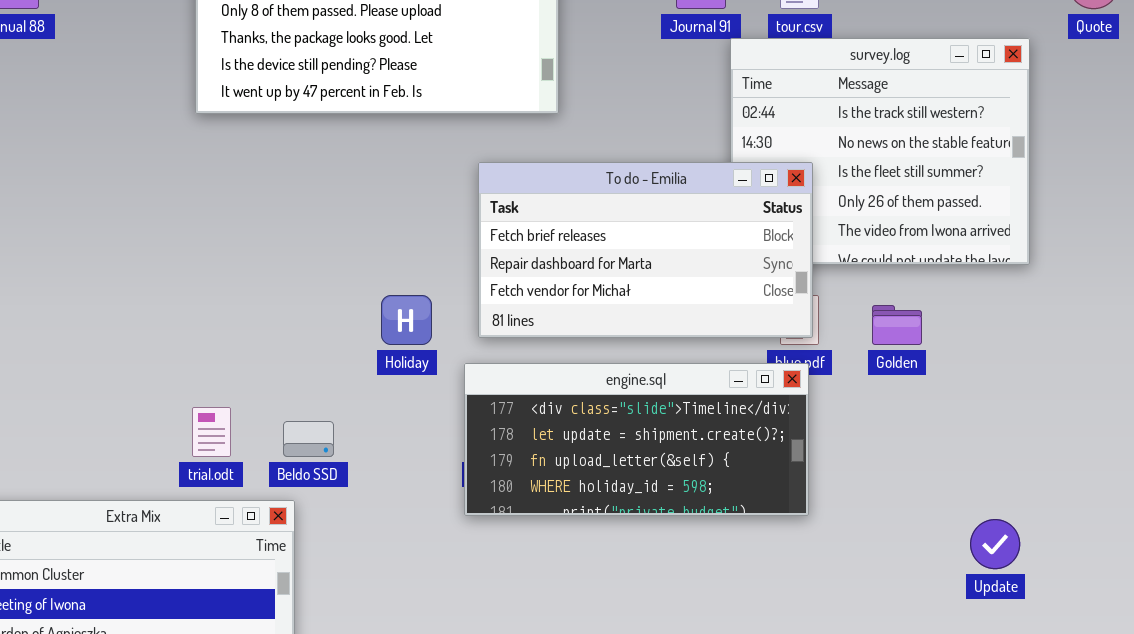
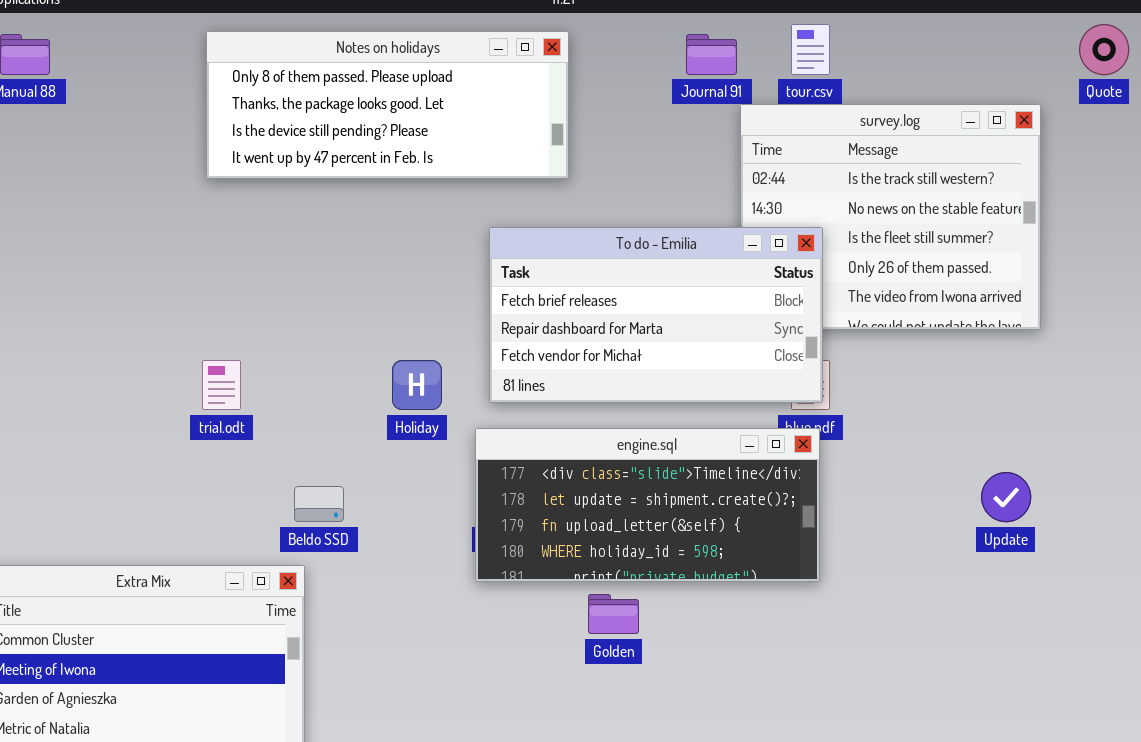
Golden: [872,305,922,345] -> [588,594,639,634], moved
trial.odt: [192,407,231,457] -> [202,360,241,410], moved
Update: [970,519,1020,569] -> [981,472,1031,522], moved

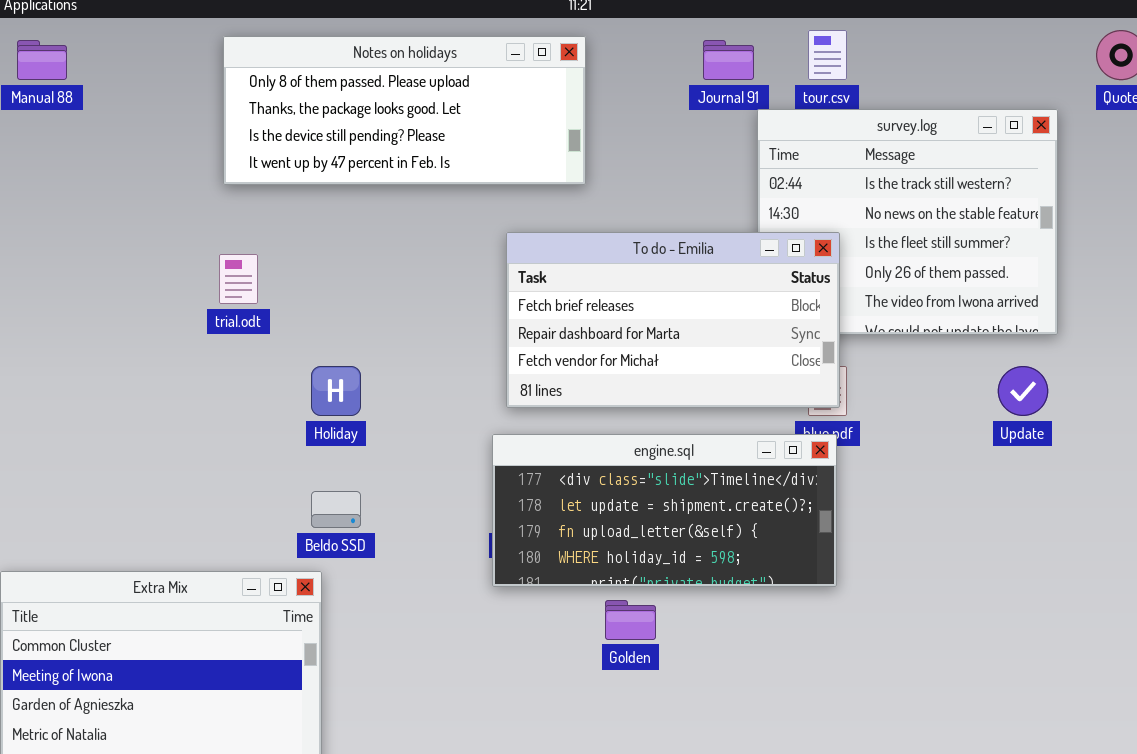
trial.odt: [202,360,241,410] -> [219,254,258,304], moved
Holiday: [392,360,442,410] -> [311,366,361,416], moved
Update: [981,472,1031,522] -> [998,366,1048,416], moved

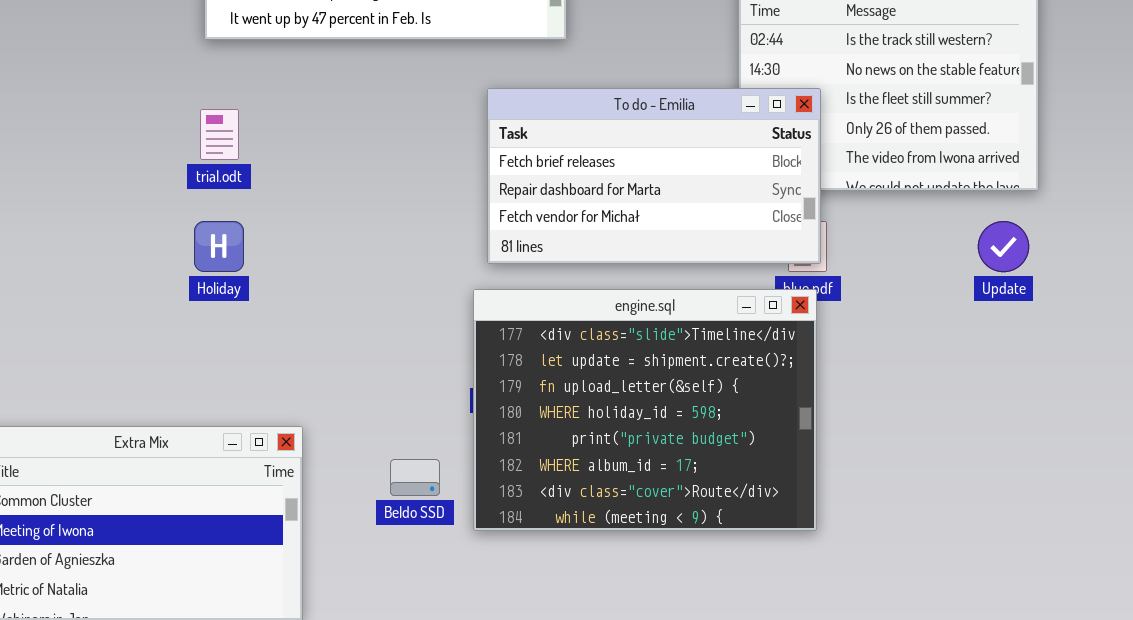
Holiday: [311,366,361,416] -> [194,221,244,272], moved
engine.sql: [492,434,837,587] -> [473,289,817,531], resized
Beldo SSD: [311,491,361,528] -> [390,459,440,496], moved

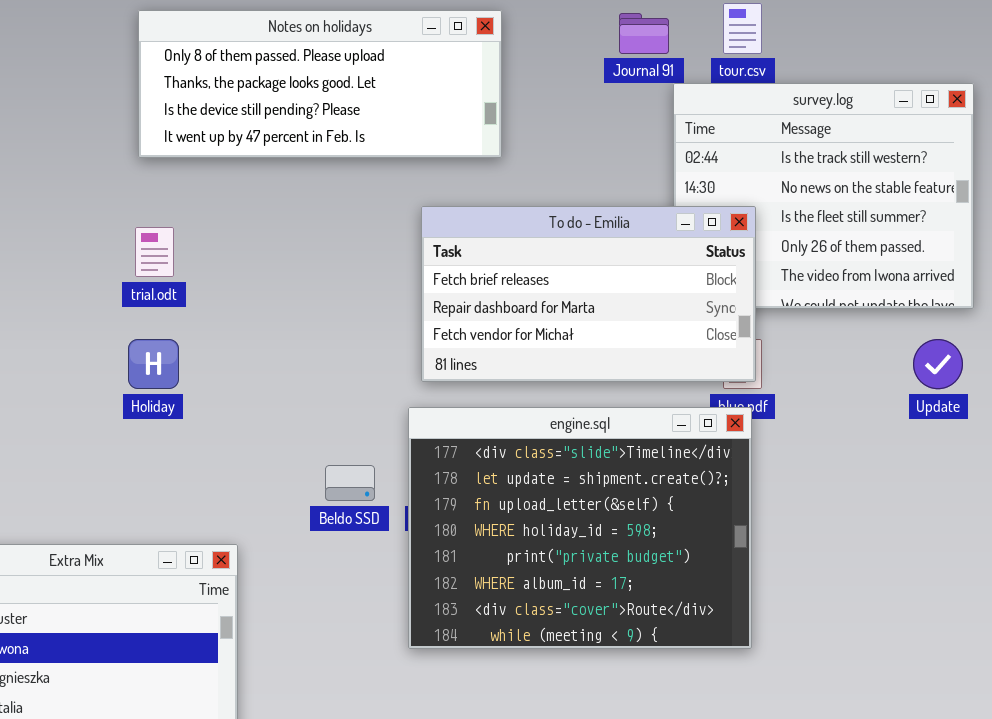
Beldo SSD: [390,459,440,496] -> [325,465,375,501], moved

